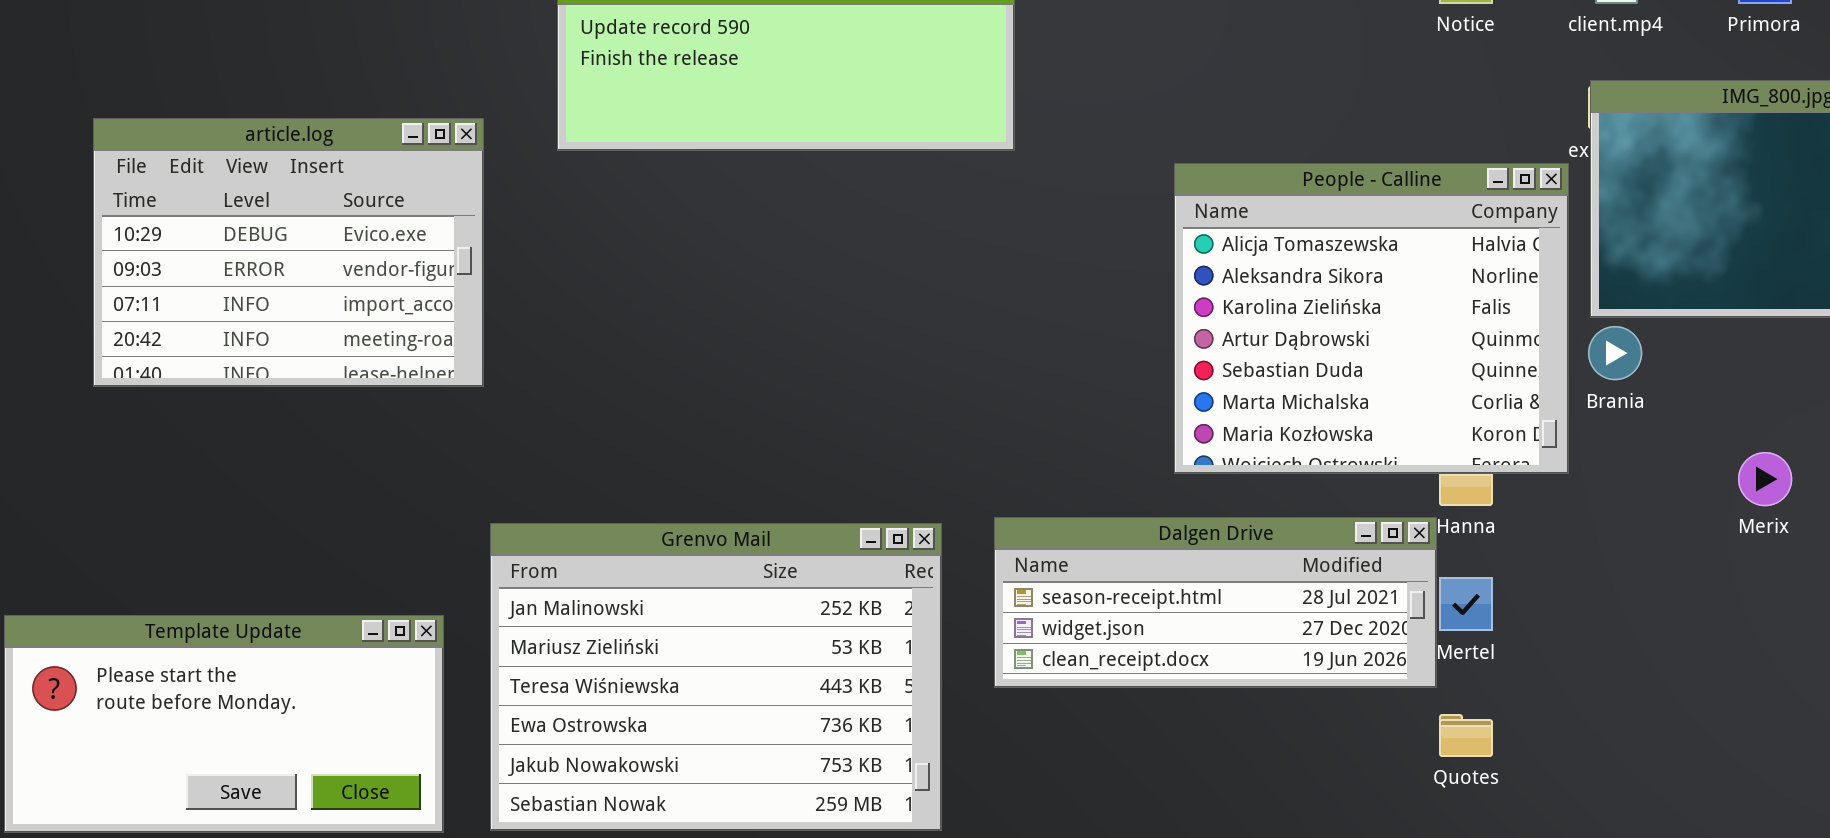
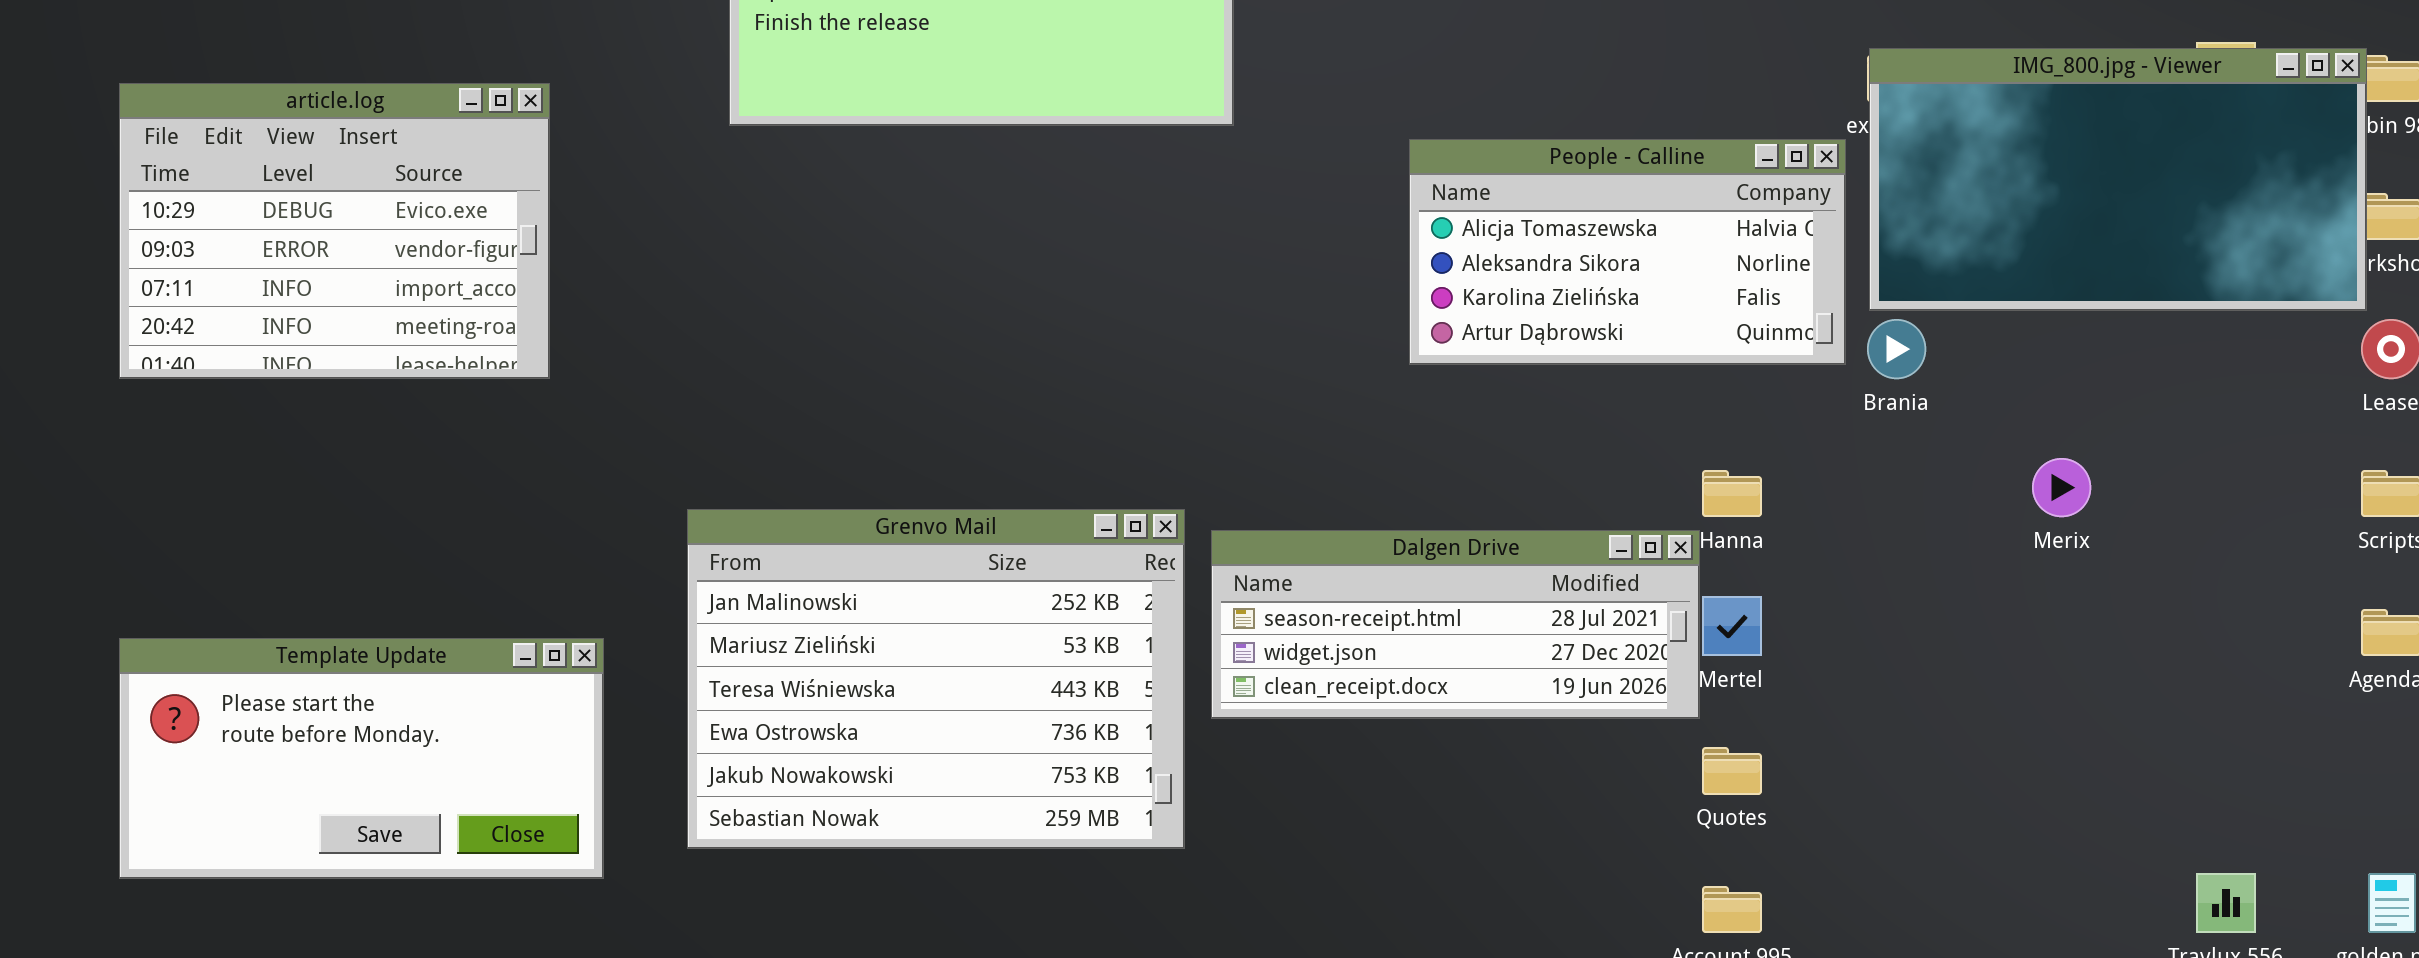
article.log: [93,118,484,387] -> [119,83,550,379], moved
People - Calline: [1174,163,1569,474] -> [1409,139,1846,365], resized
Grenvo Mail: [490,523,942,831] -> [687,509,1185,849], moved

